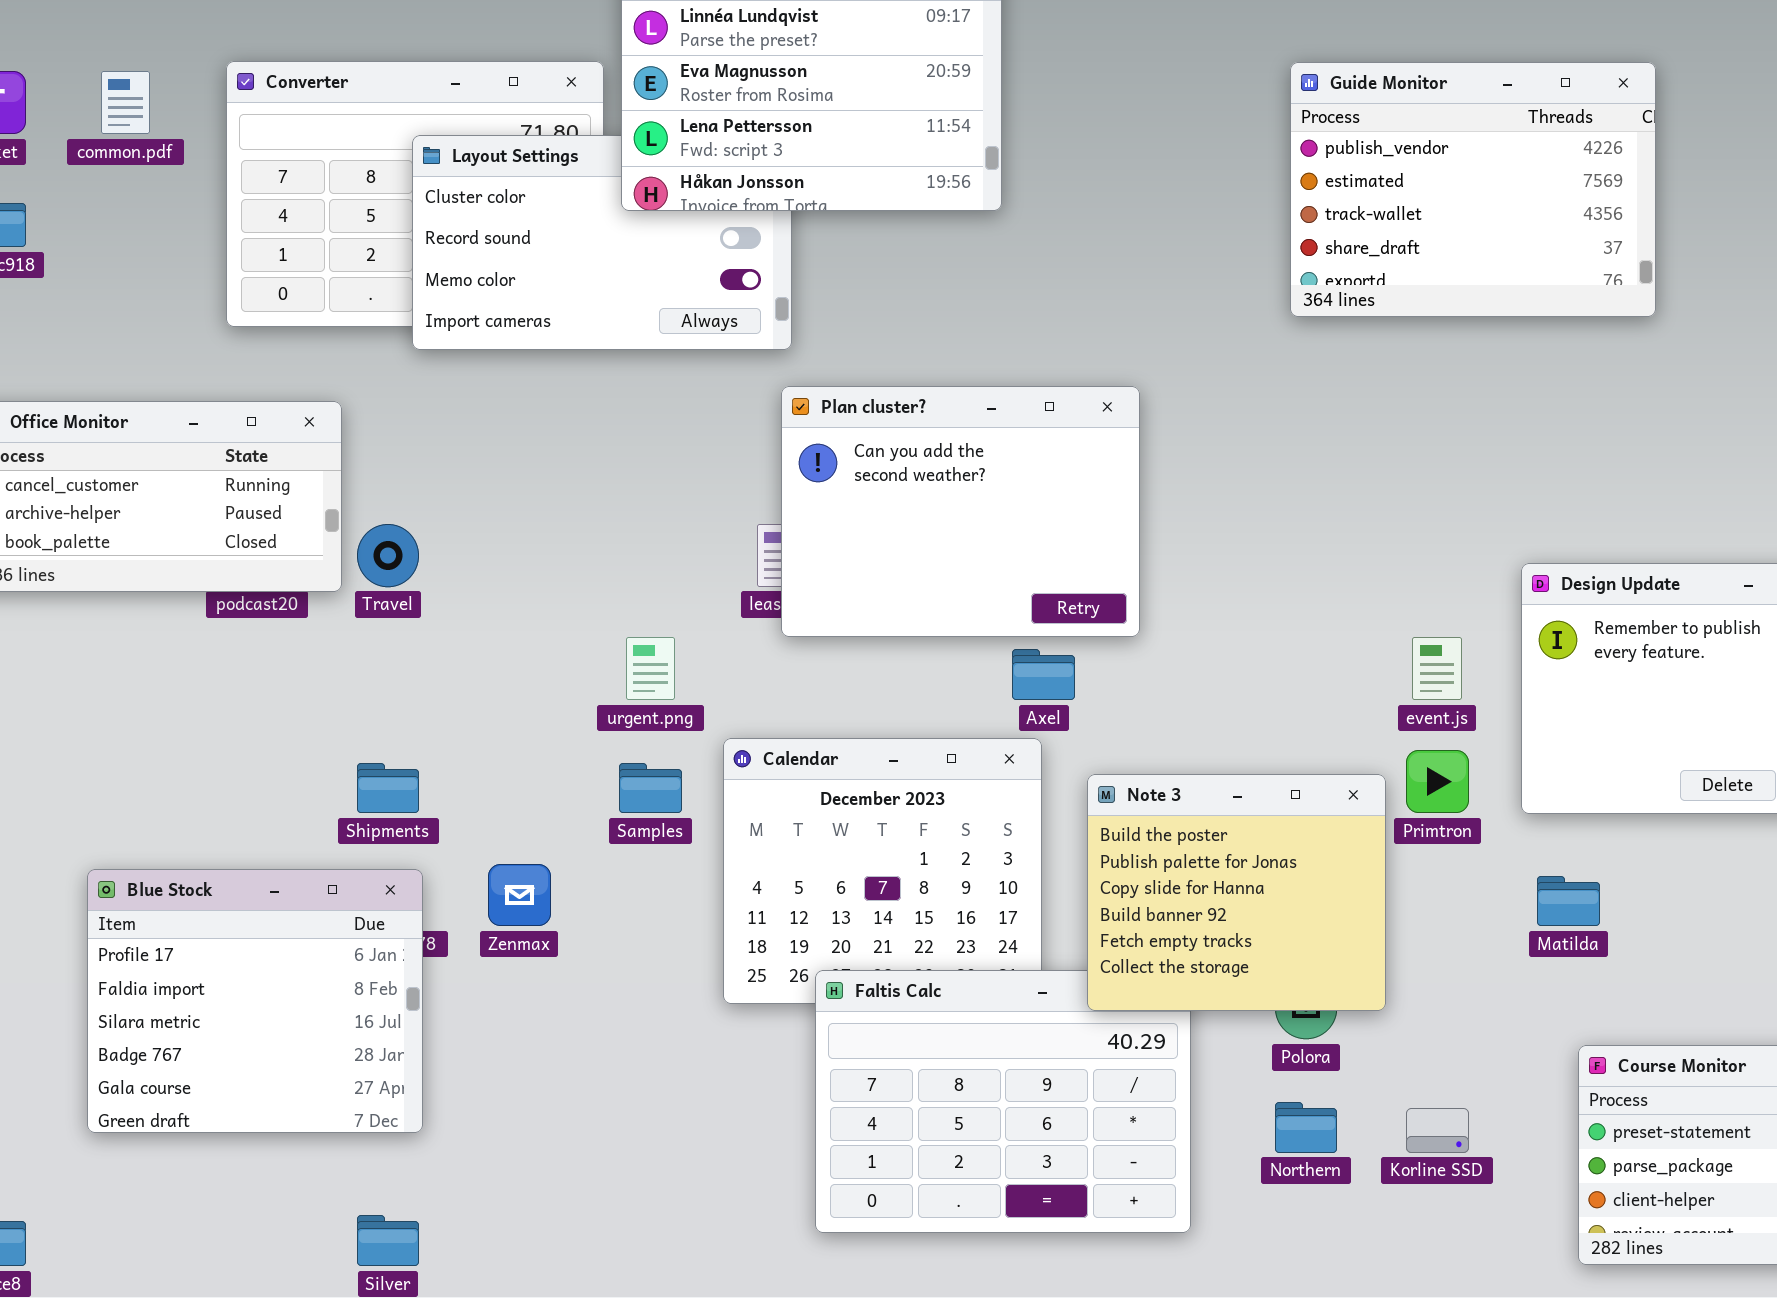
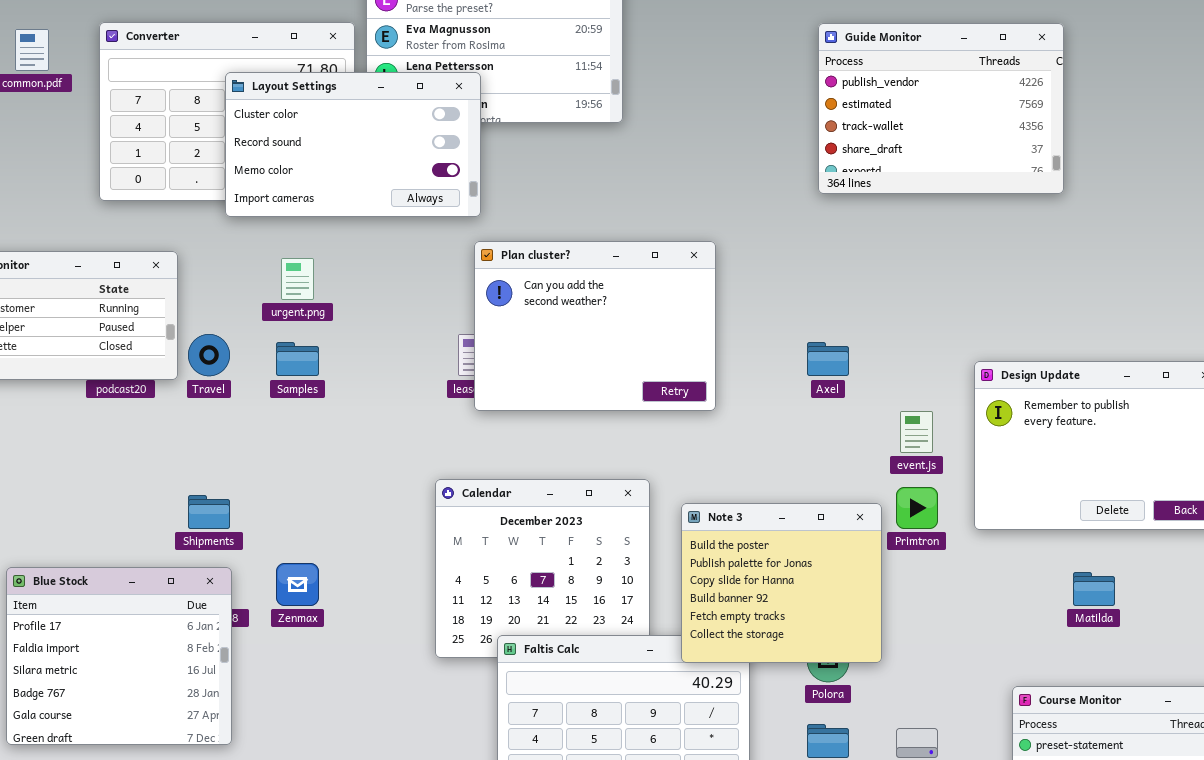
Layout Settings: [412,135,792,350] -> [225,72,481,217], raised
urgent.png: [626,637,675,700] -> [281,258,314,300], moved
Axel: [1012,649,1075,700] -> [807,342,849,376], moved
Samples: [619,763,682,813] -> [276,342,319,376], moved
Matilda: [1537,876,1600,926] -> [1073,572,1115,606], moved

